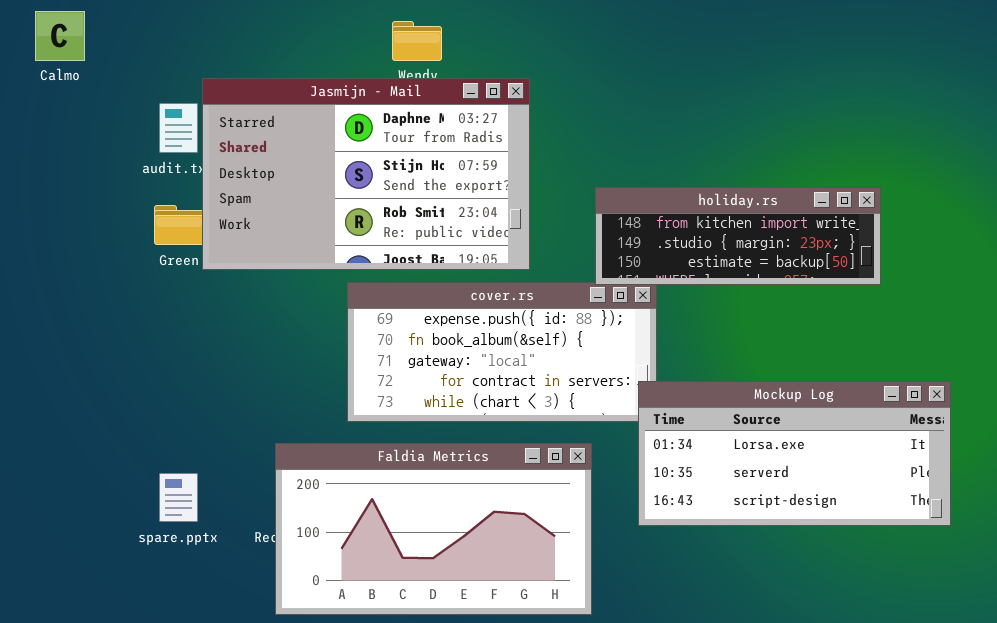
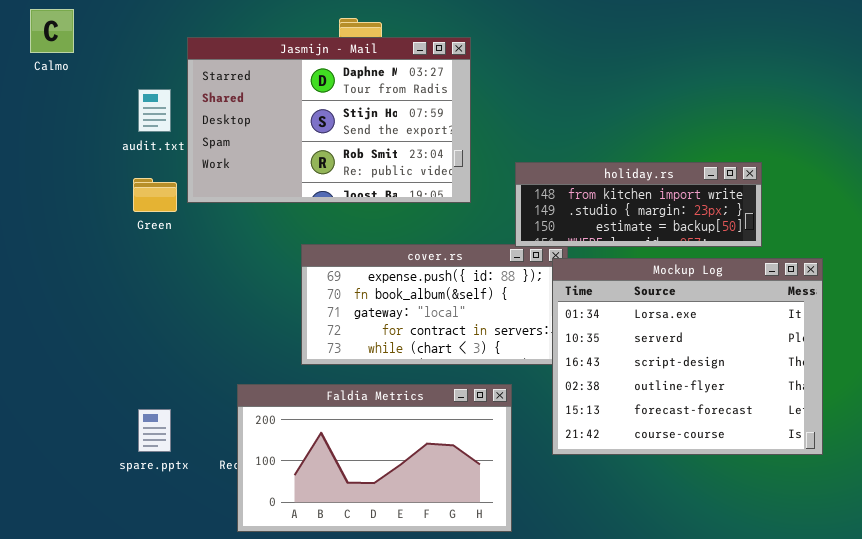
Jasmijn - Mail: [202,78,530,270] -> [187,37,471,203], moved
Mockup Log: [638,381,951,526] -> [552,258,823,455], resized

